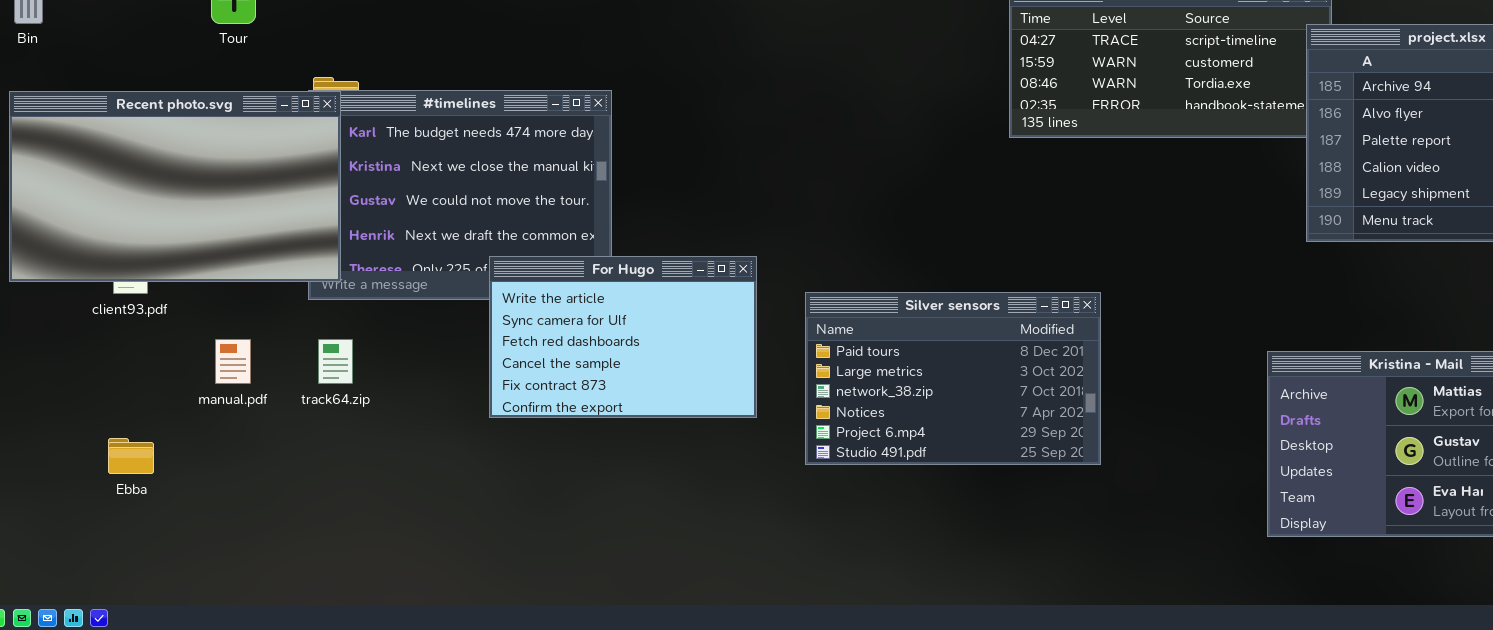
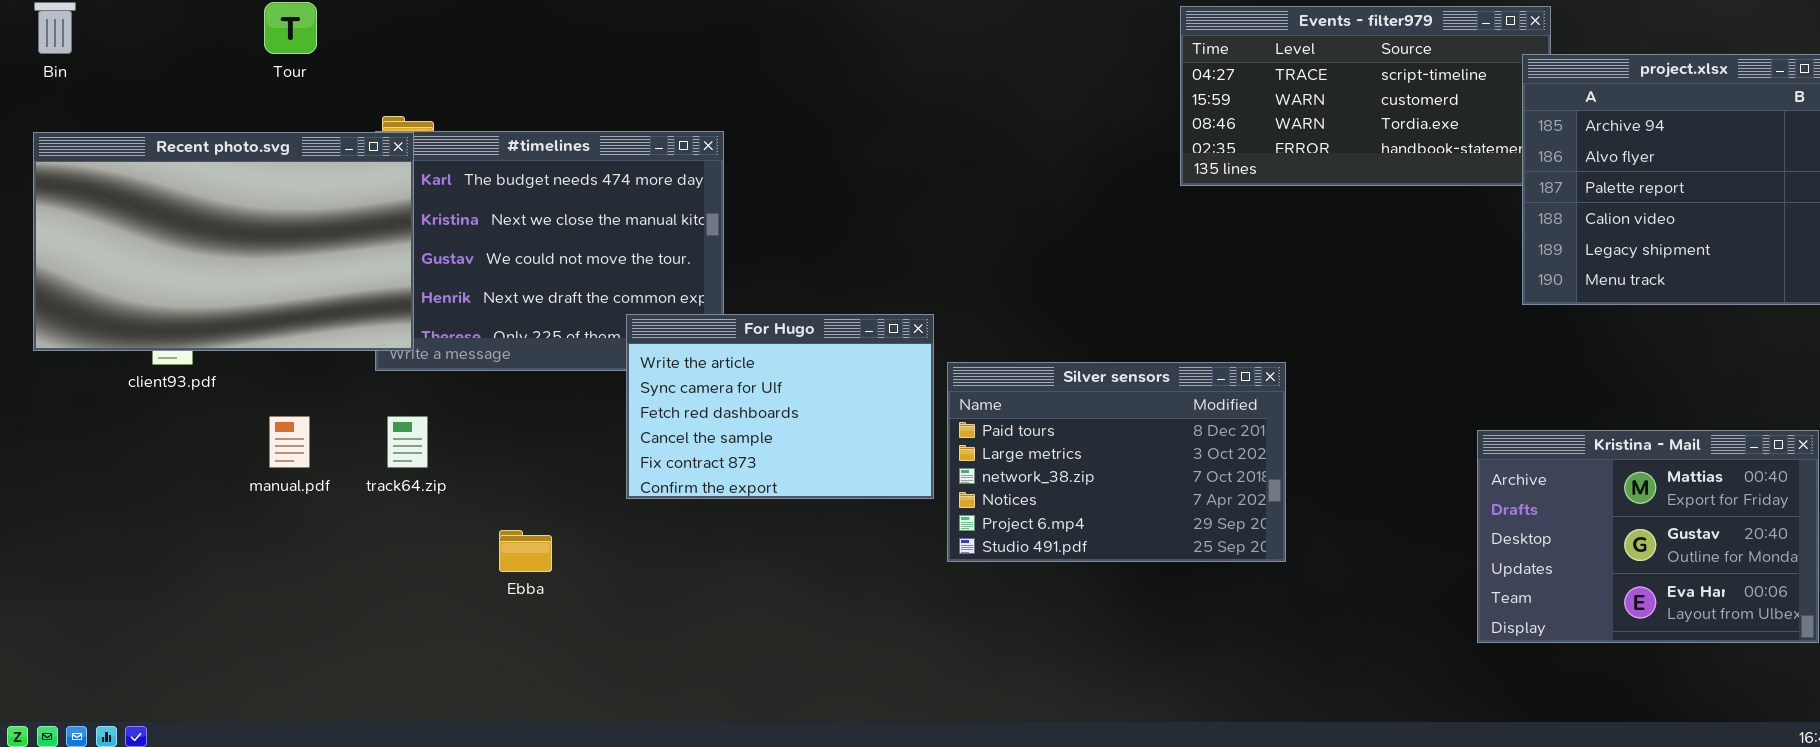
For Hugo: [489,256,757,418] -> [626,314,934,499], moved
Ebba: [108,438,154,474] -> [499,530,552,572], moved

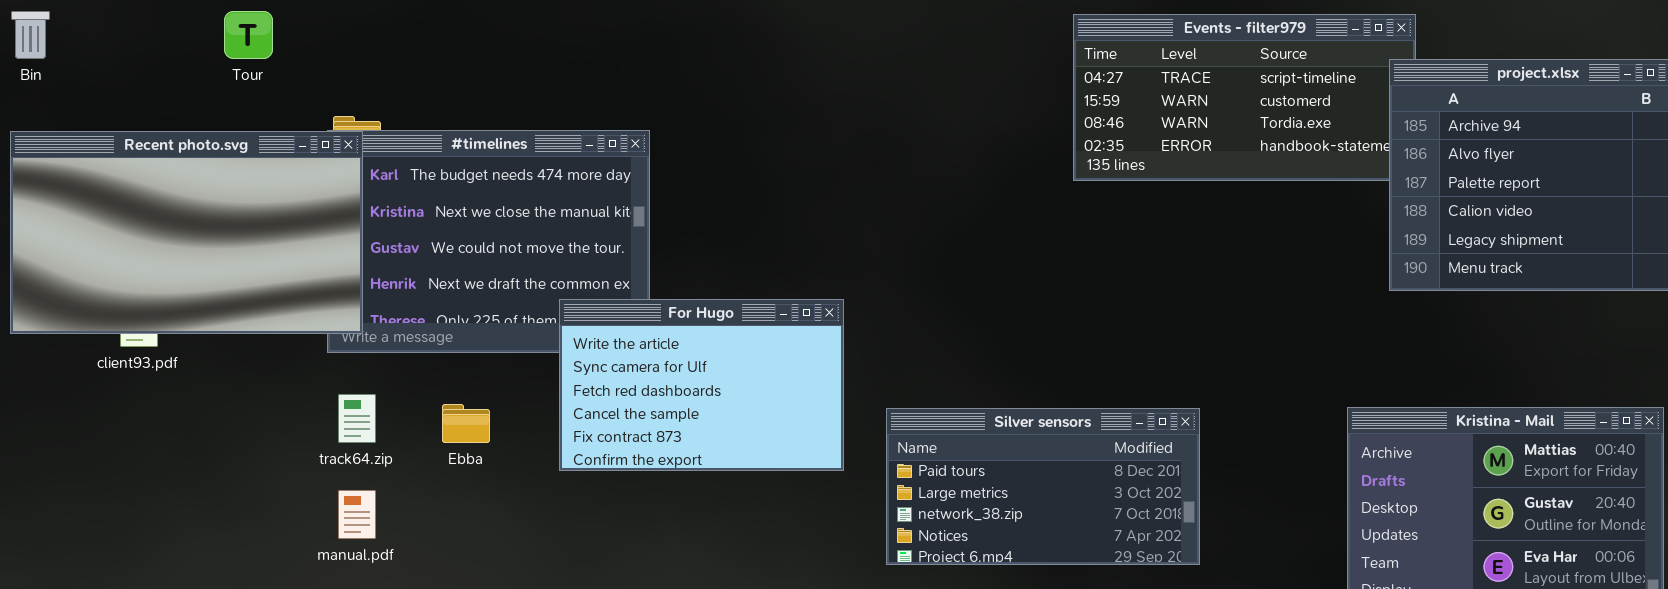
Silver sensors: [947,362,1286,562] -> [886,408,1200,565], moved, resized
manual.pdf: [269,416,310,468] -> [338,490,376,539], moved
Ebba: [499,530,552,572] -> [442,404,490,443], moved

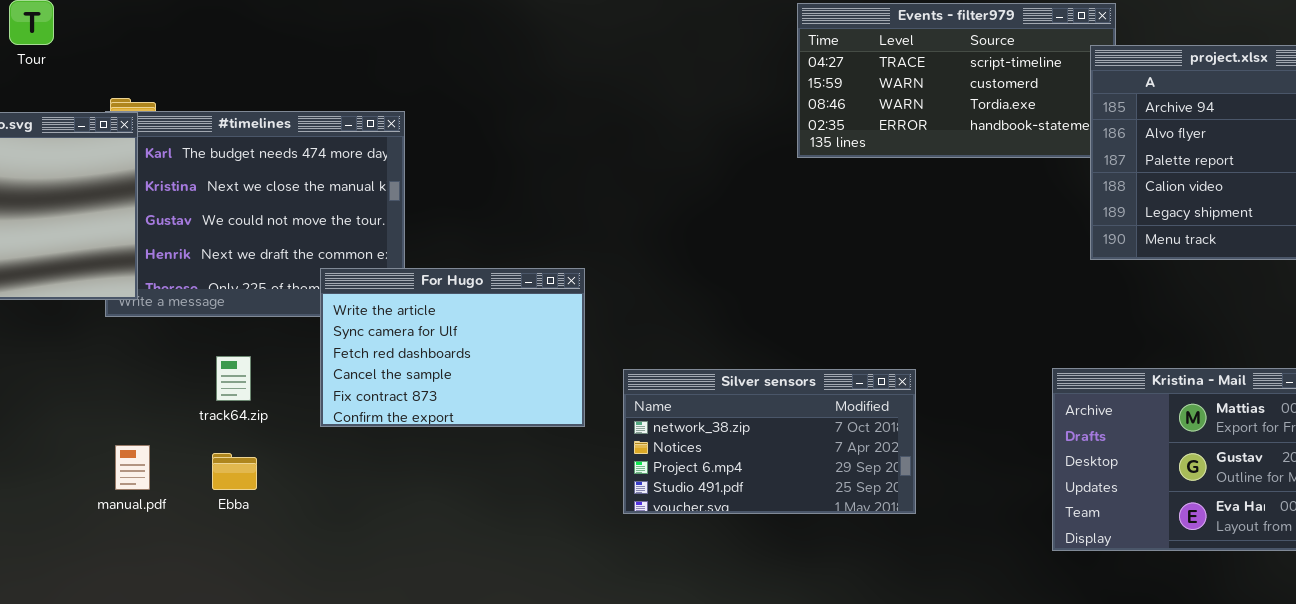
track64.zip: [338,394,376,443] -> [216,356,251,401], moved
Ebba: [442,404,490,443] -> [212,453,257,490], moved
Silver sensors: [886,408,1200,565] -> [623,369,916,514], scrolled down 2 rows

